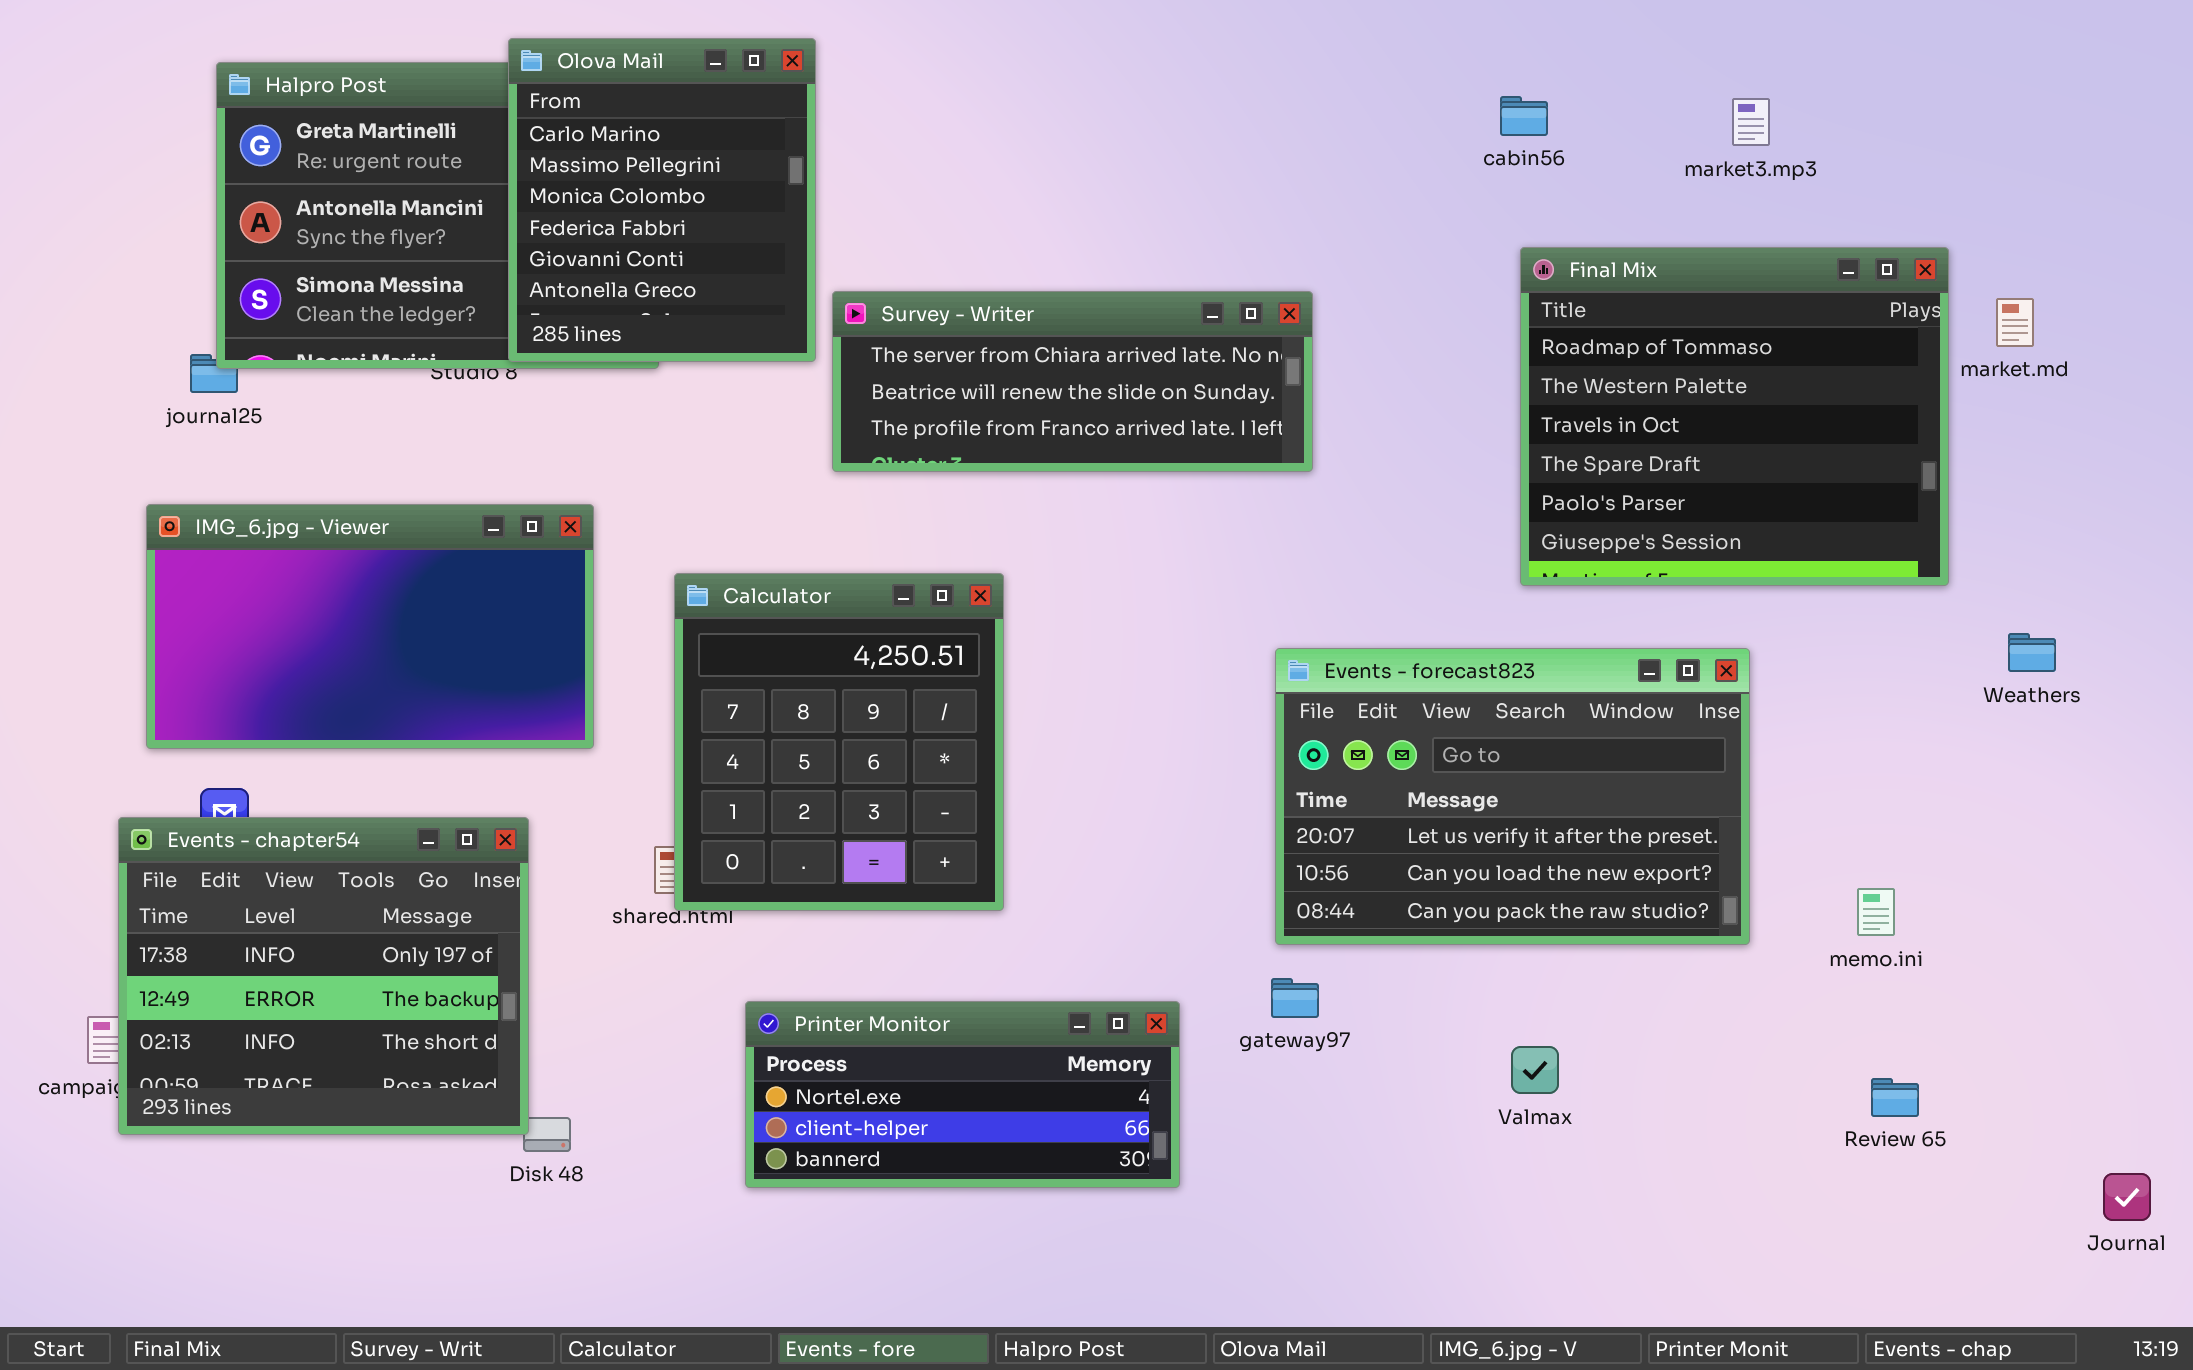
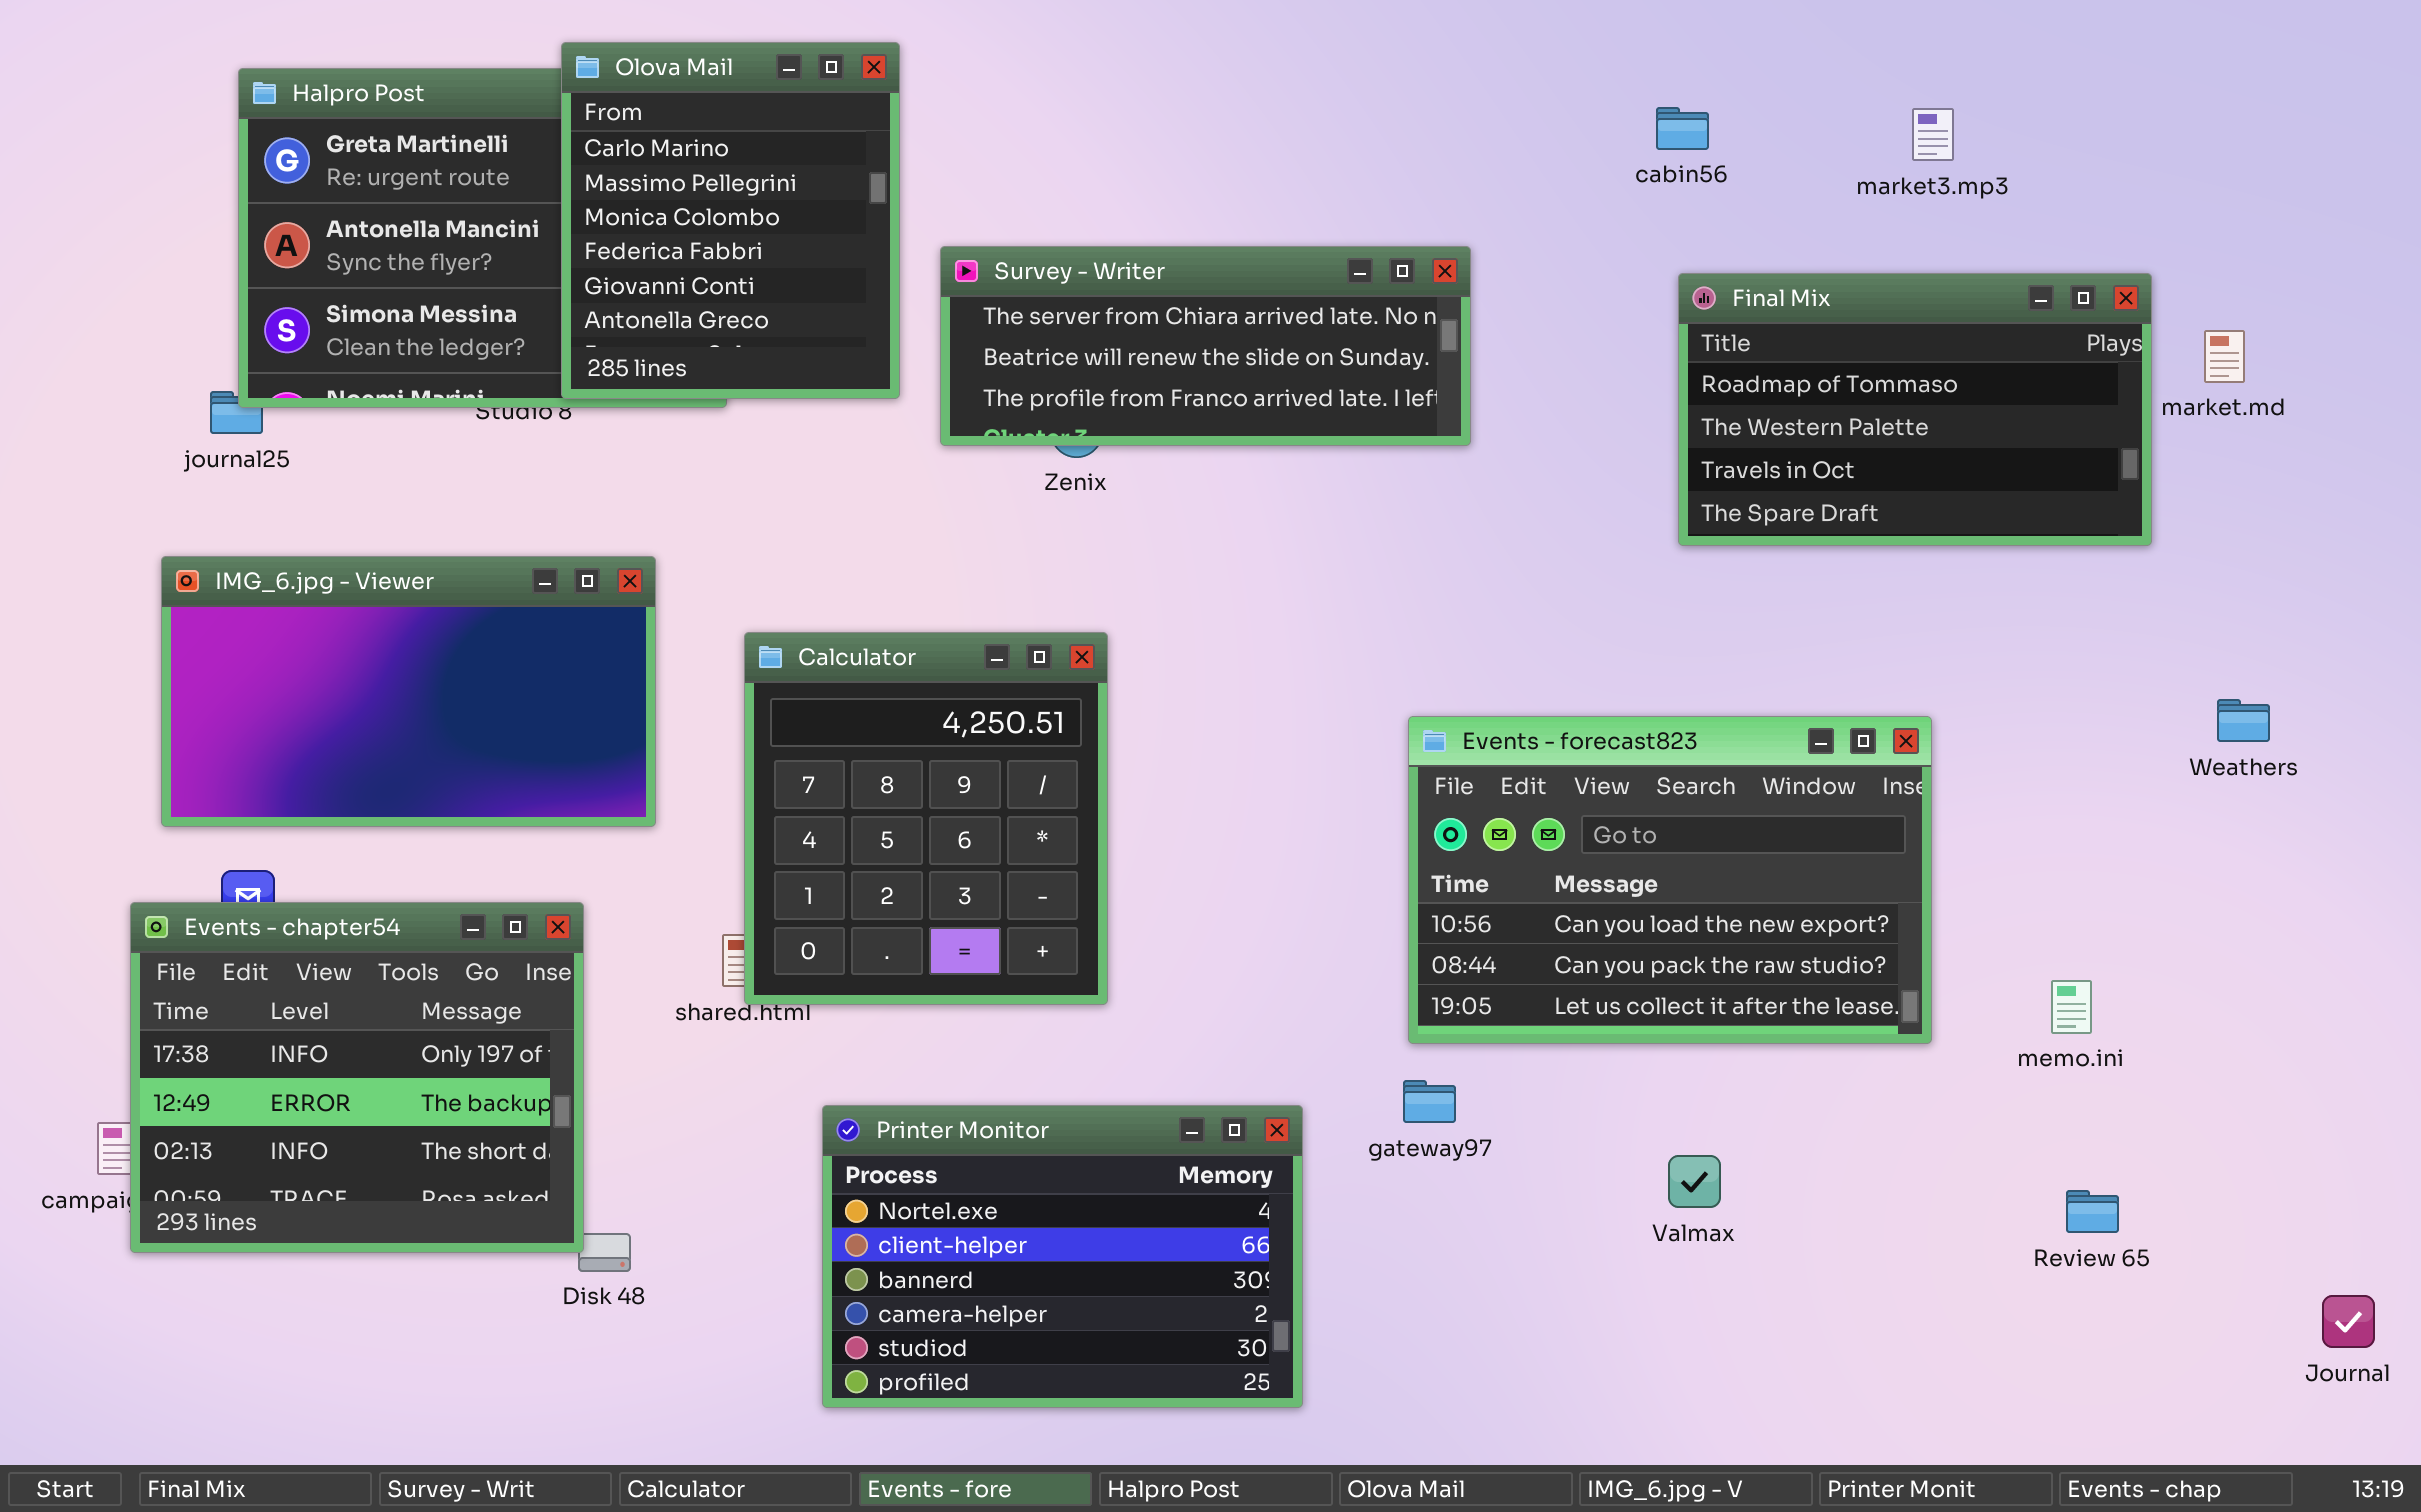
Final Mix: [1520,247,1949,586] -> [1678,273,2152,546], resized
Survey - Writer: [832,291,1313,472] -> [940,246,1471,446], moved
Events - forecast823: [1275,648,1750,945] -> [1408,716,1932,1044], scrolled down 1 row
Printer Monitor: [745,1001,1180,1188] -> [822,1105,1303,1408], resized

